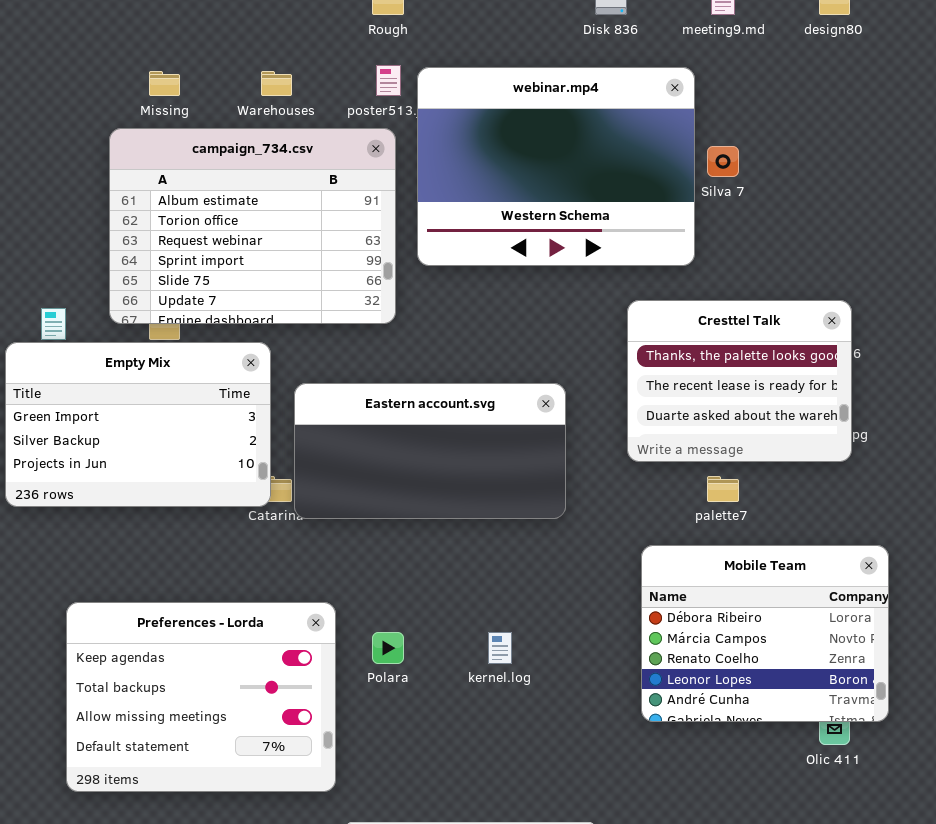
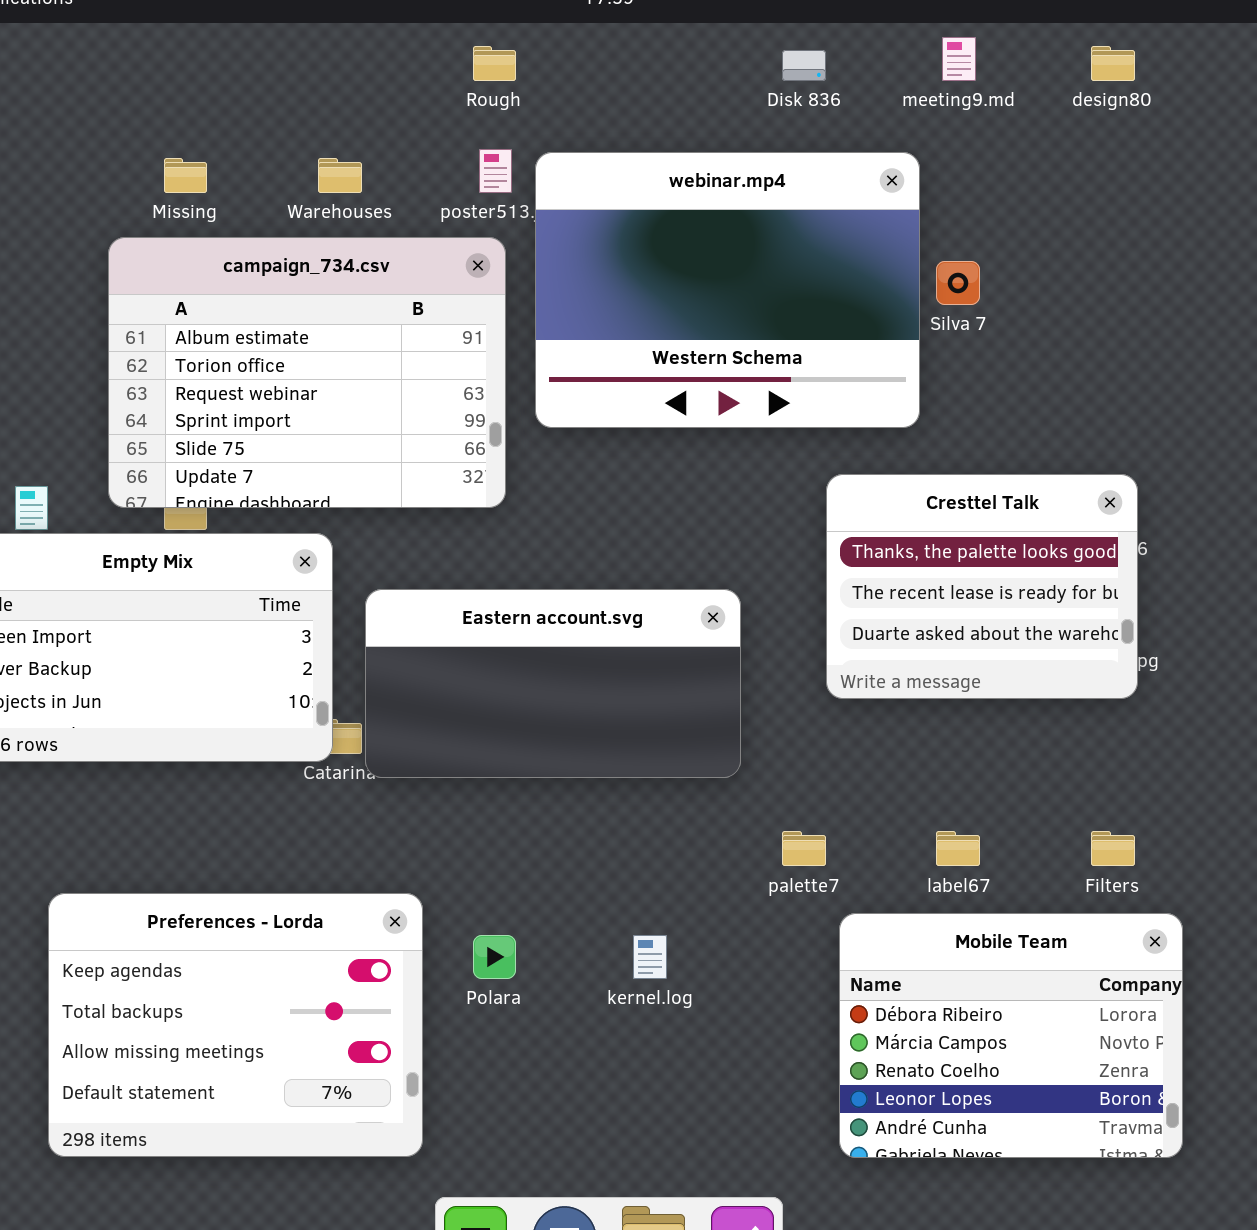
palette7: [707,476,739,502] -> [782,831,826,866], moved
Mobile Team: [641,545,889,722] -> [839,913,1183,1158], moved

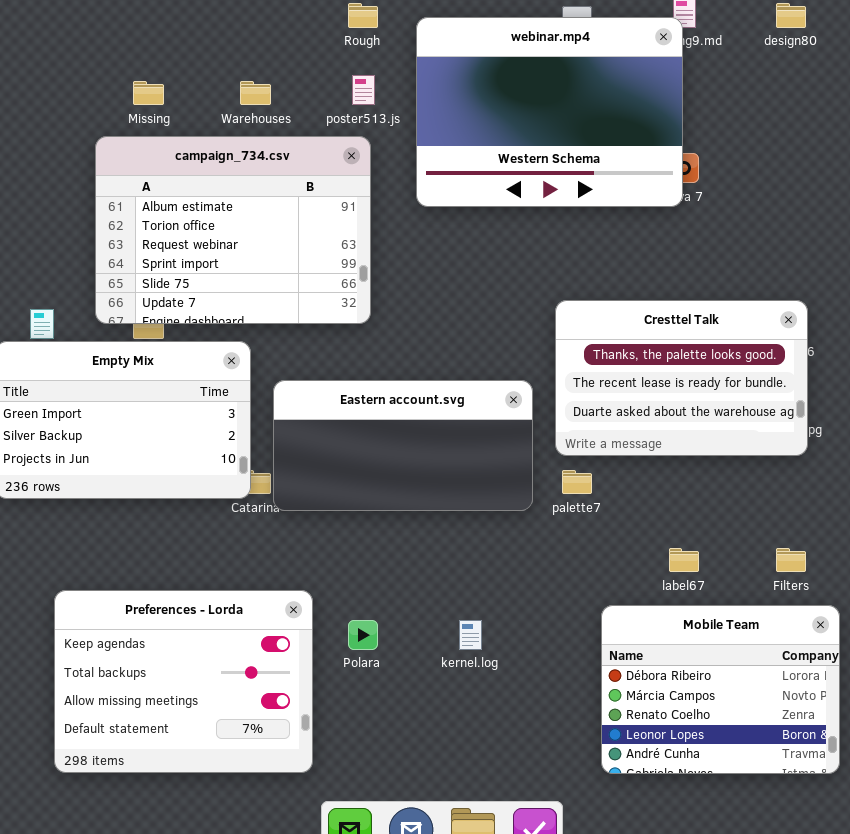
webinar.mp4: [535,152,920,428] -> [416,17,683,207], moved
Cresttel Talk: [826,474,1138,699] -> [555,300,808,456], resized
palette7: [782,831,826,866] -> [562,470,592,494], moved

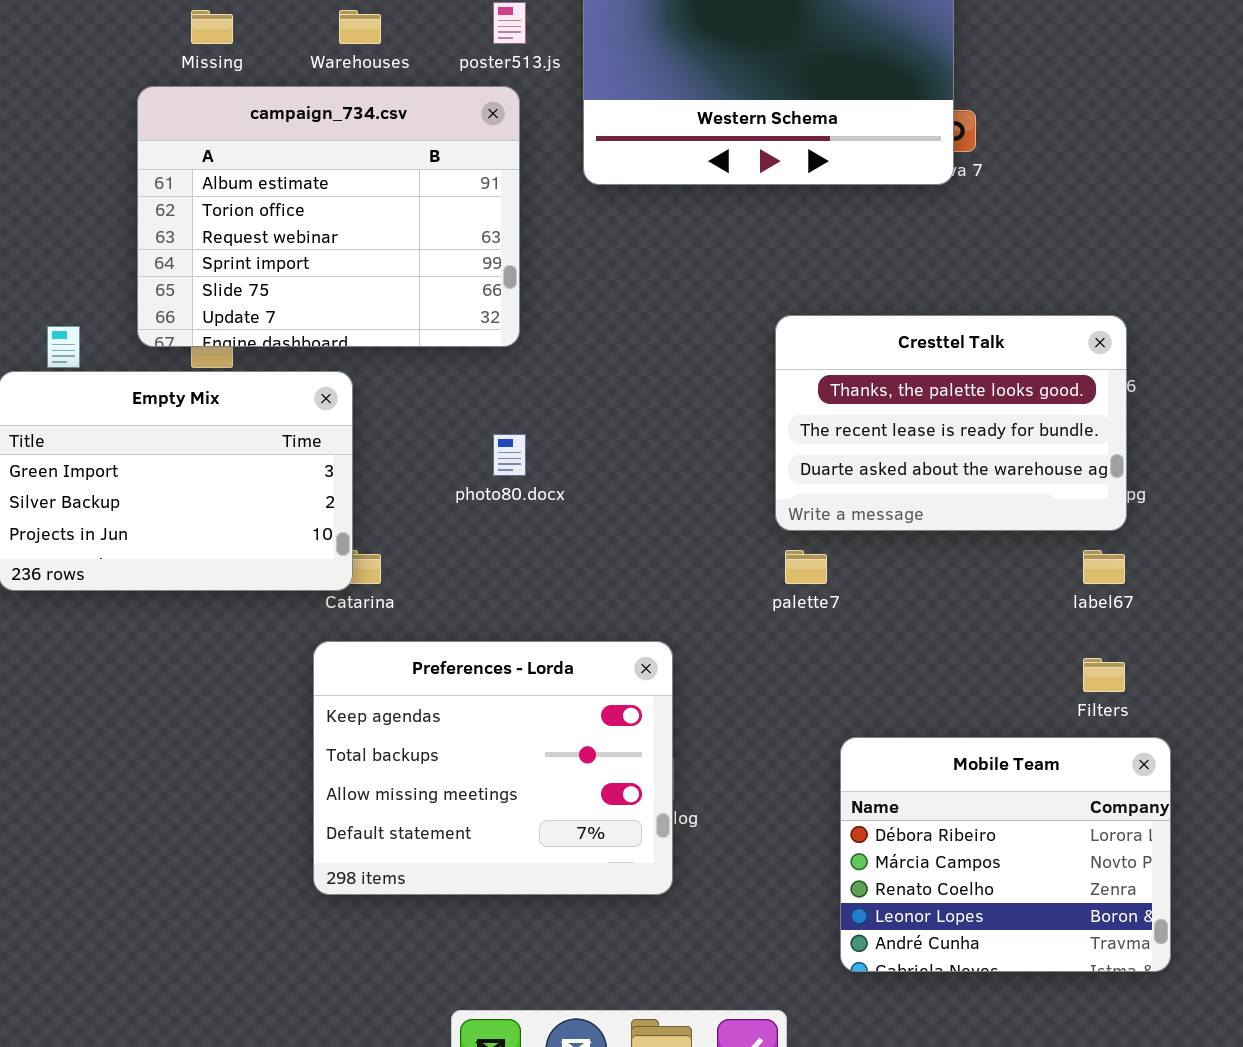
Eastern account.svg: [273,380,533,511] -> none, closed
label67: [669,548,699,572] -> [1083,550,1125,584], moved
Preferences - Lorda: [54,590,313,773] -> [313,641,673,895], moved

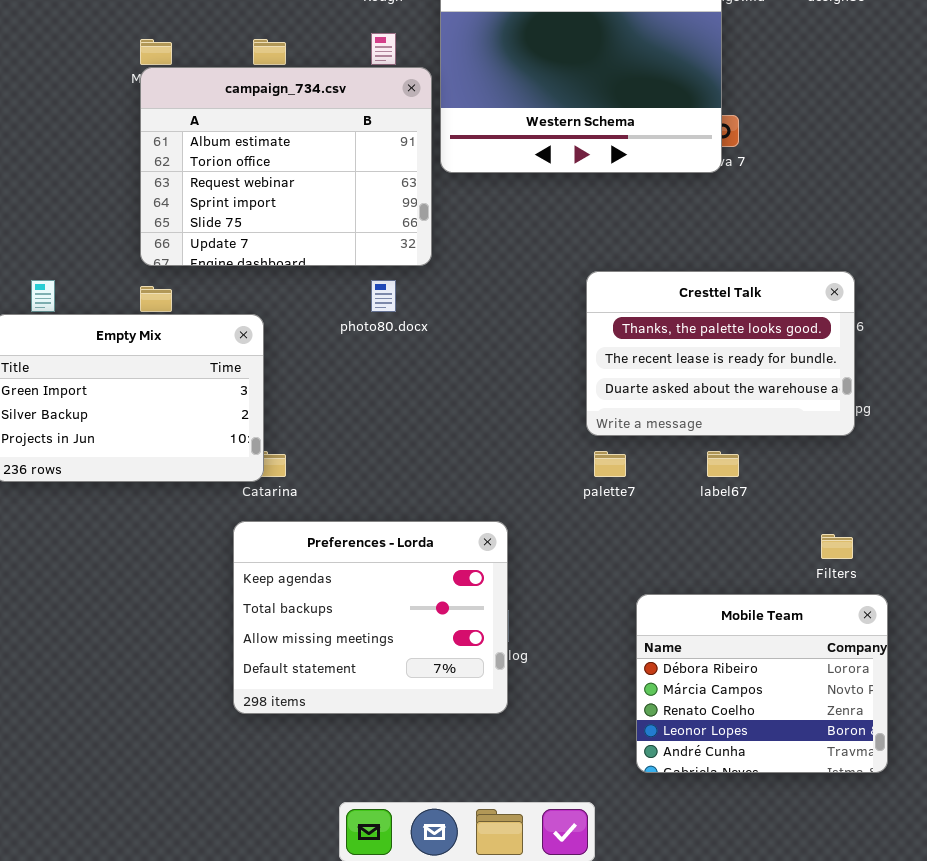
campaign_734.csv: [137,86,520,347] -> [140,67,432,266], moved
photo80.docx: [493,434,526,476] -> [371,280,396,312], moved
label67: [1083,550,1125,584] -> [707,451,739,477], moved

